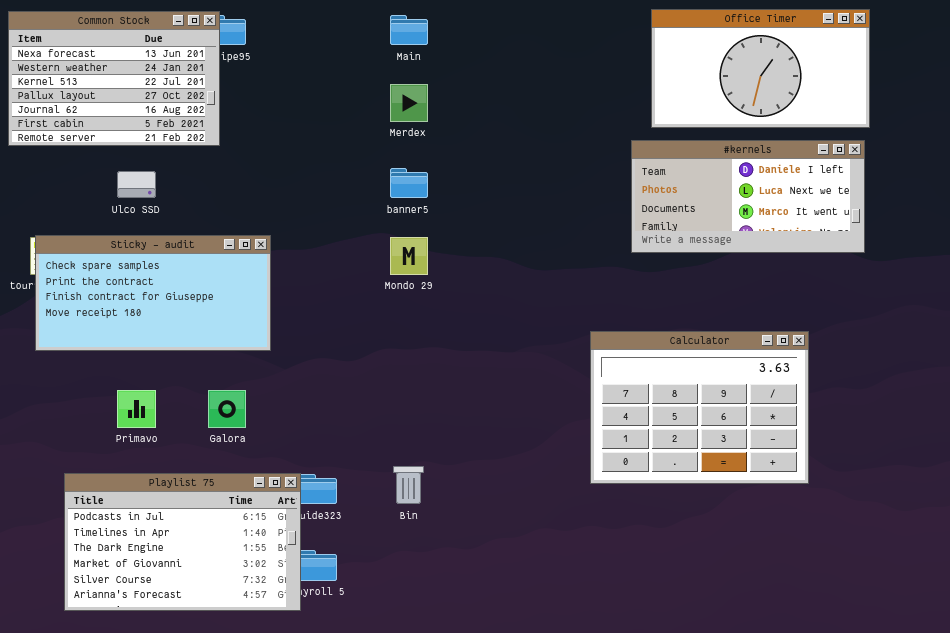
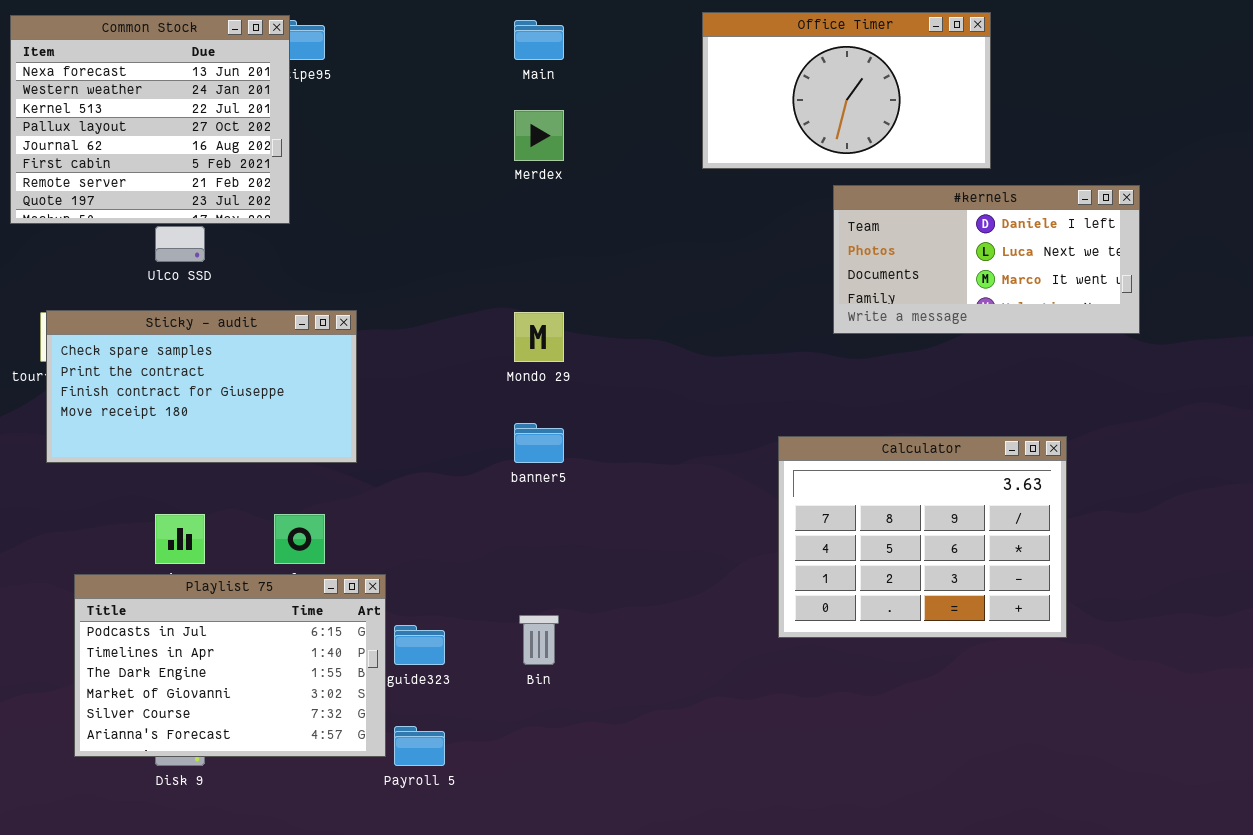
Office Timer: [651,9,870,128] -> [702,12,991,169], moved
Common Stock: [8,11,220,146] -> [10,15,290,224], resized
banner5: [390,168,428,198] -> [514,423,564,463], moved
Playlist 75: [64,473,301,611] -> [74,574,386,757], moved

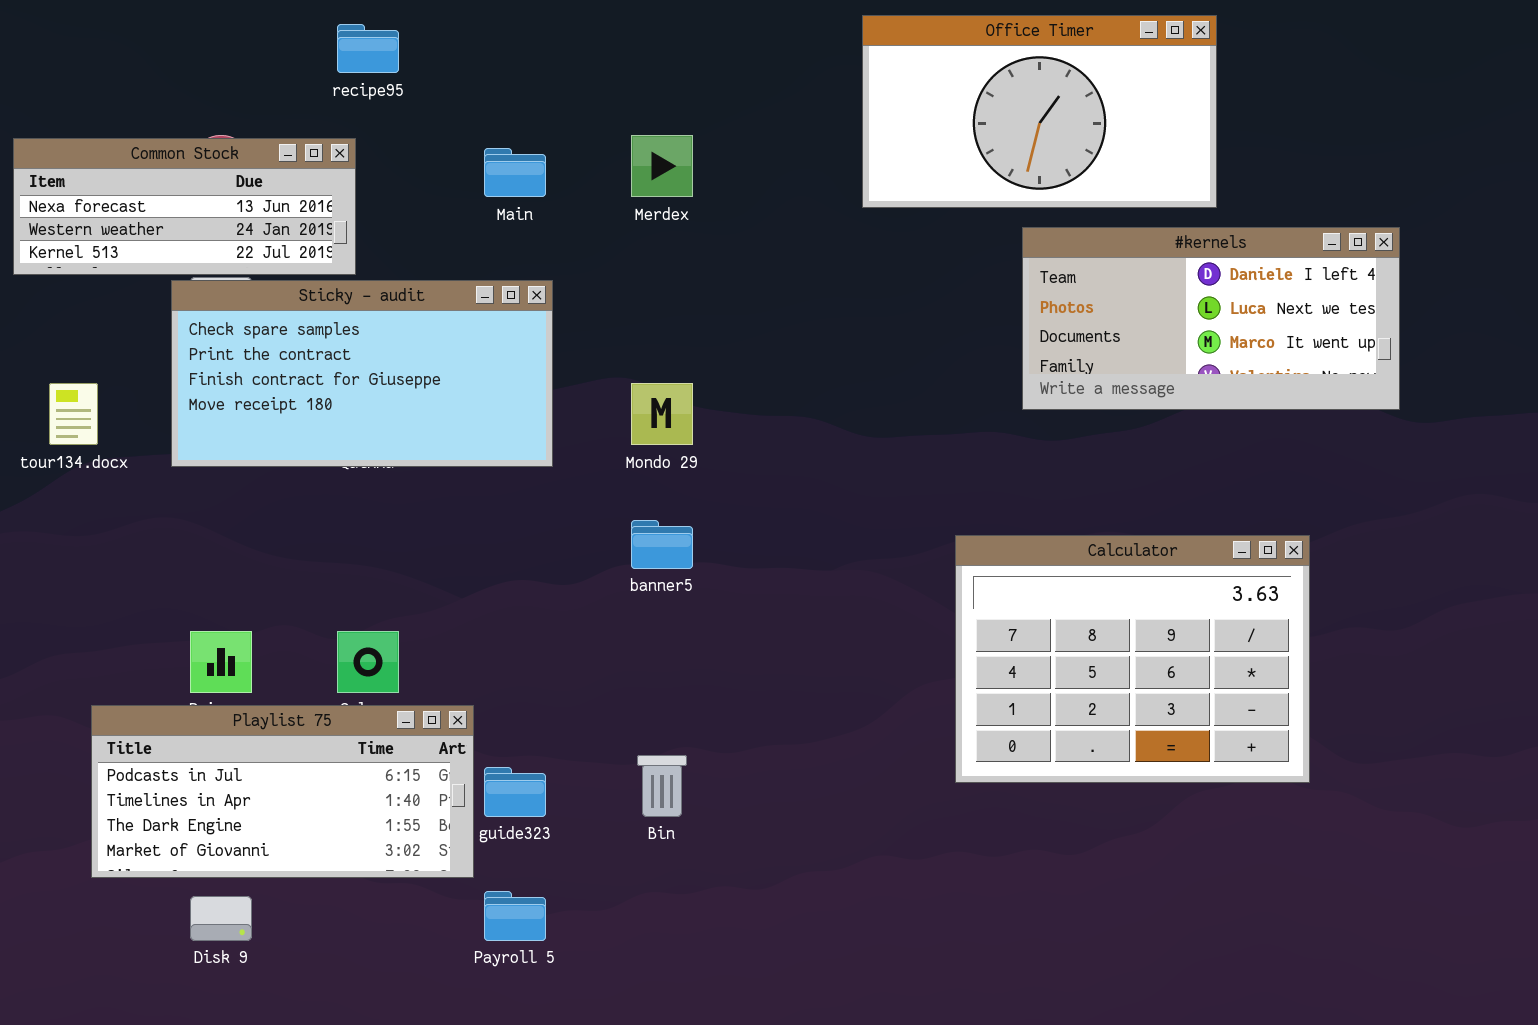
Common Stock: [10,15,290,224] -> [13,138,356,275], resized
Main: [514,20,564,60] -> [484,148,546,197], moved
Sticky - audit: [46,310,357,463] -> [171,280,553,467], moved
Playlist 75: [74,574,386,757] -> [91,705,474,878], resized

